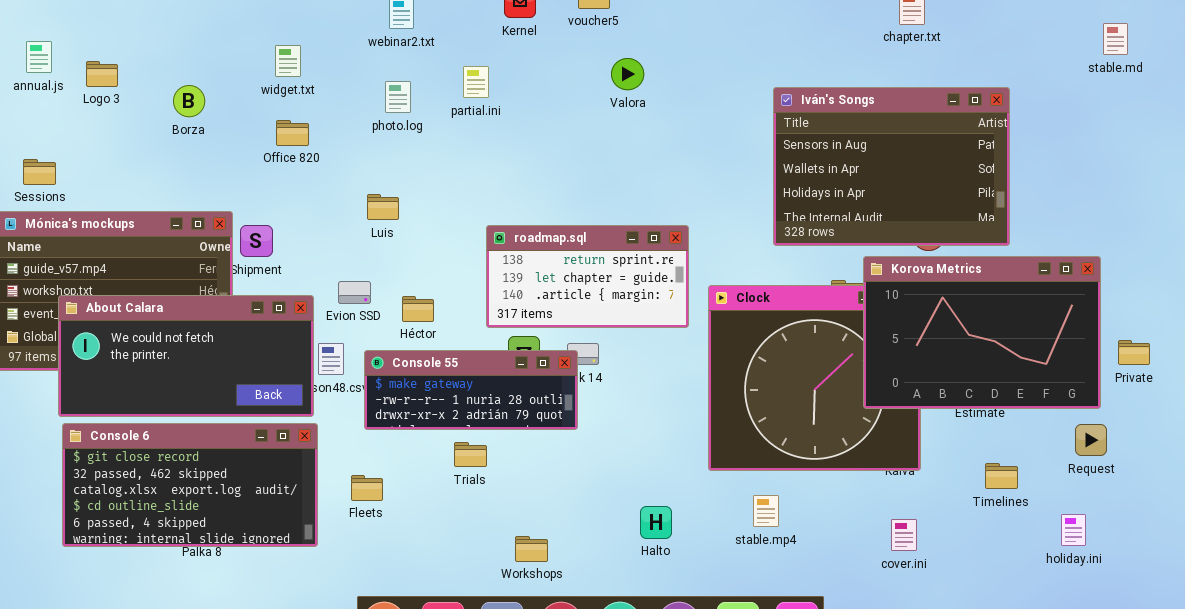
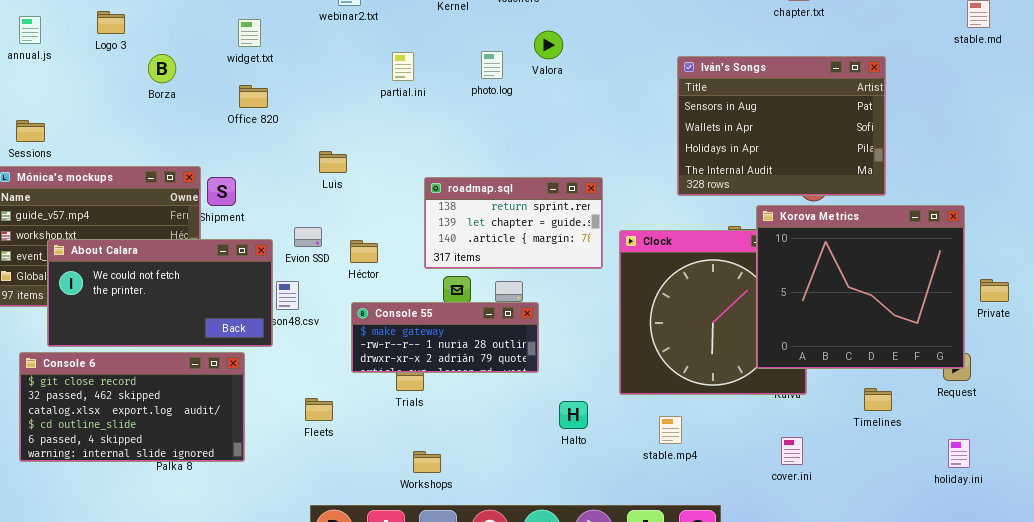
Logo 3: [86,61,118,87] -> [97,11,125,34], moved
partial.ini: [463,66,489,98] -> [392,52,414,81], moved
photo.log: [385,81,411,113] -> [481,51,503,79], moved
Korova Metrics: [863,256,1101,409] -> [756,205,965,369], resized
Console 55: [364,350,578,430] -> [351,302,539,373], moved
Console 6: [62,423,318,547] -> [19,352,245,462], moved
Halto: [640,506,672,539] -> [559,401,588,429], moved
holiday.ini: [1061,514,1086,546] -> [948,439,970,468], moved
Workshops: [515,536,548,562] -> [413,451,441,473], moved

